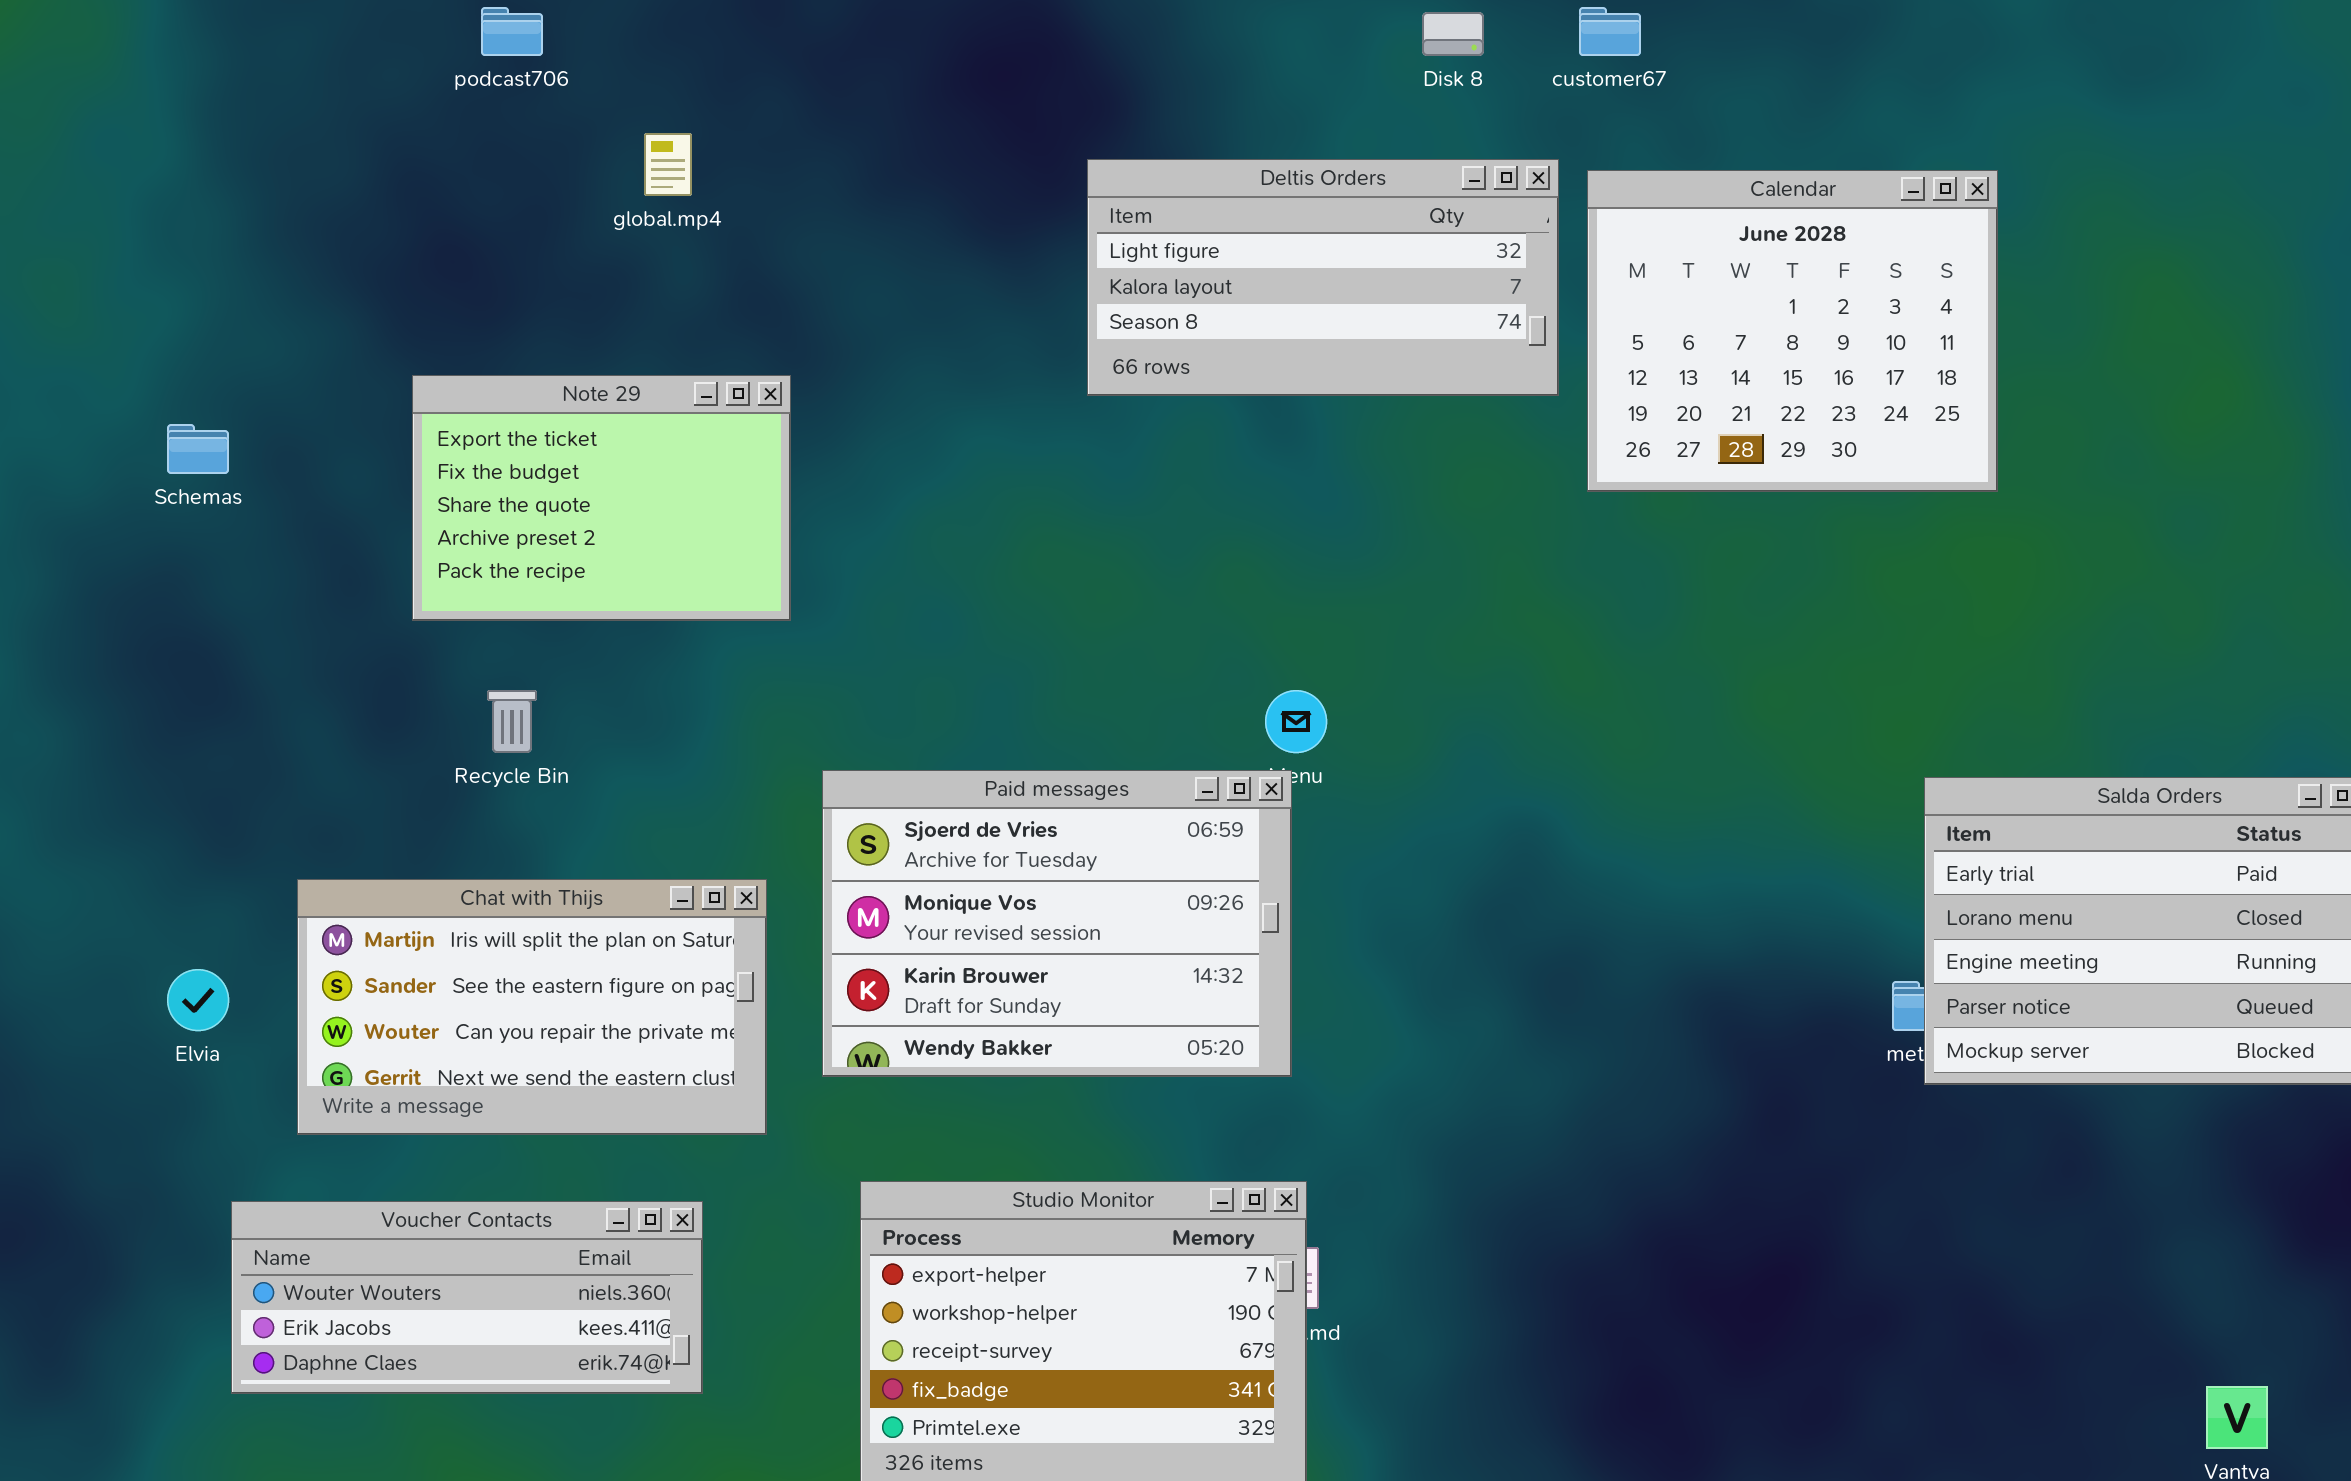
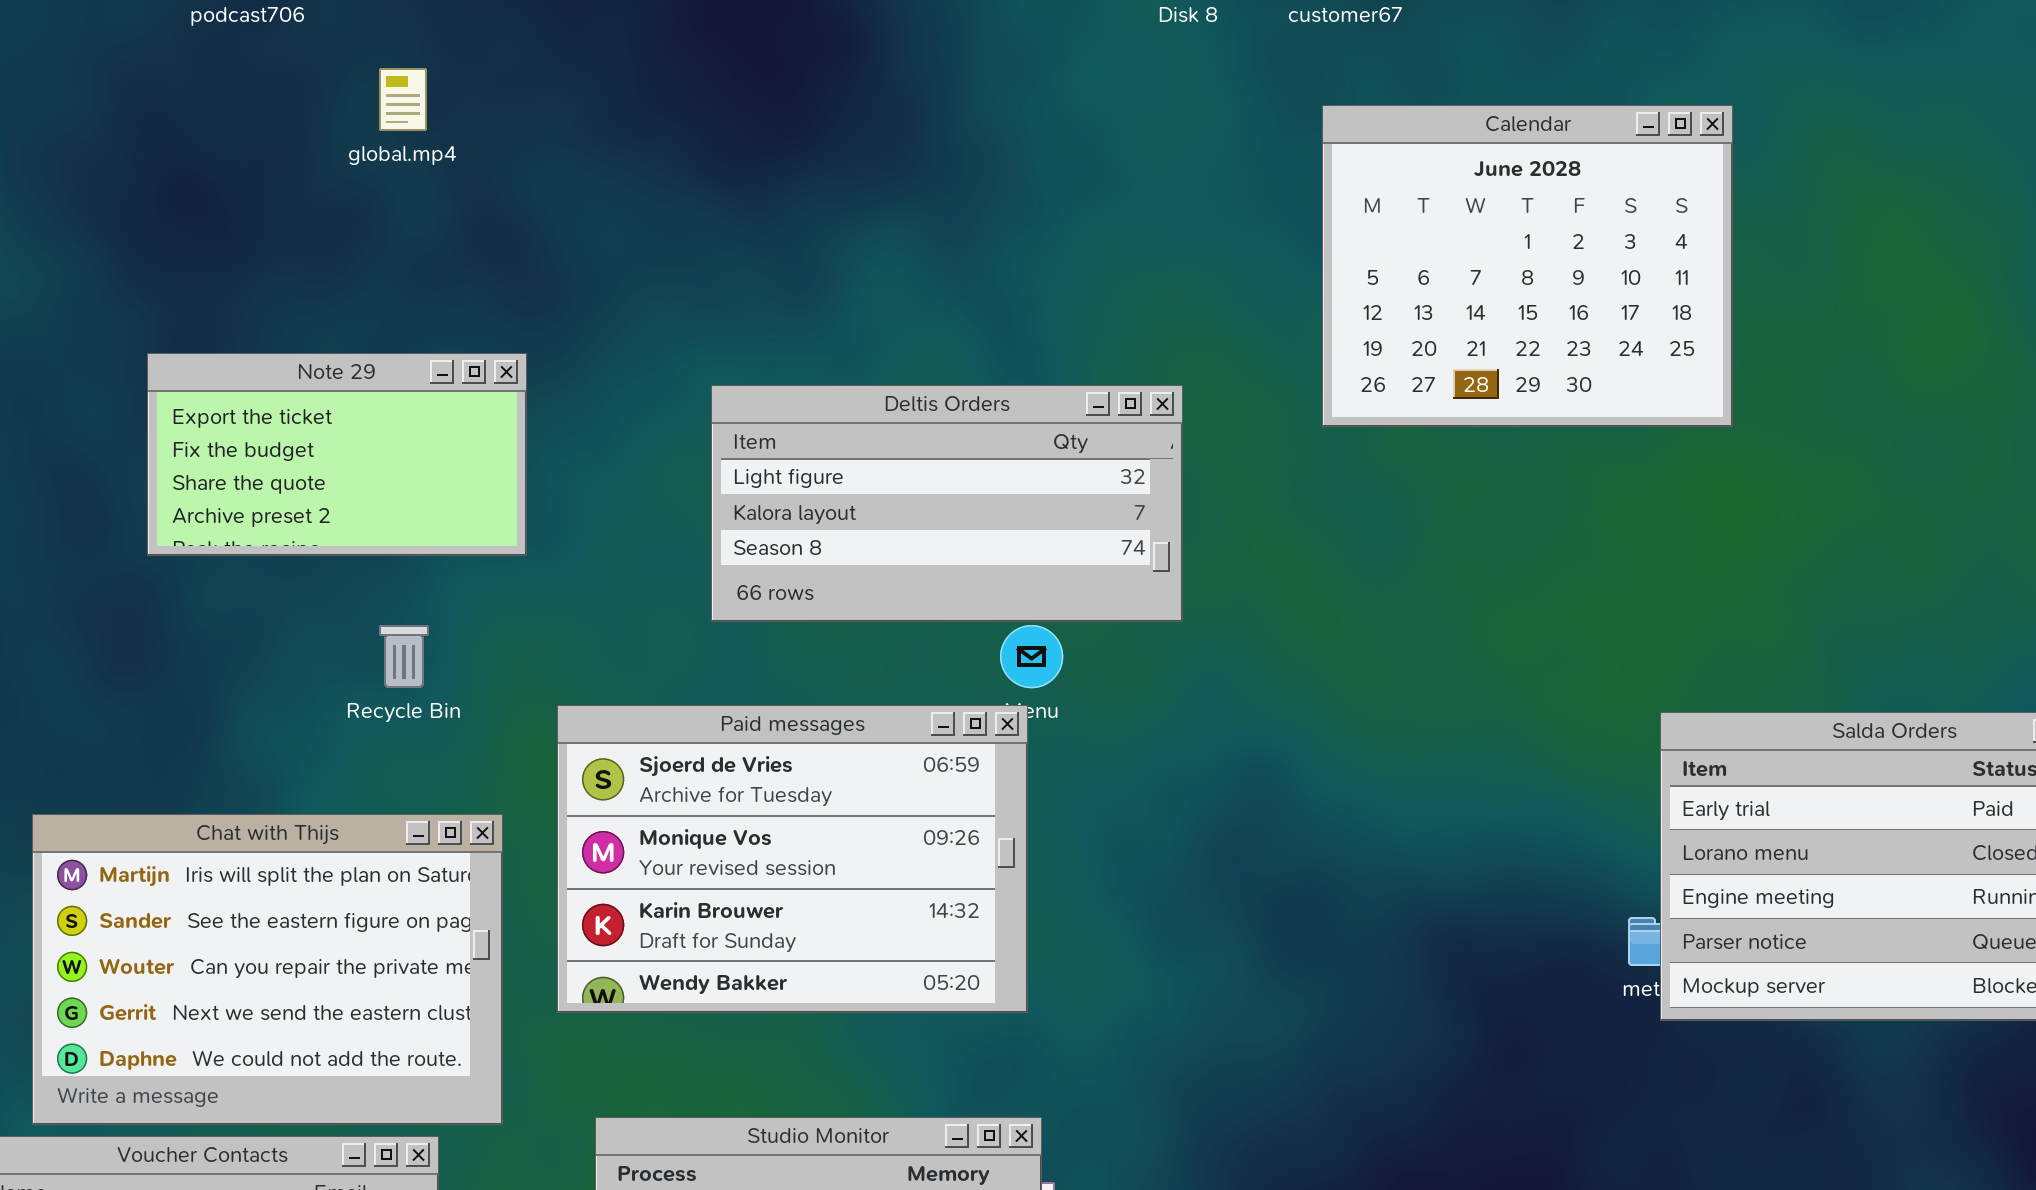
Deltis Orders: [1087,159,1559,396] -> [711,385,1183,622], moved
Note 29: [412,375,791,621] -> [147,353,527,556], resized
Recycle Bin: [487,690,537,753] -> [379,625,429,688], moved
Chat with Thijs: [297,879,767,1135] -> [32,814,503,1125], resized

